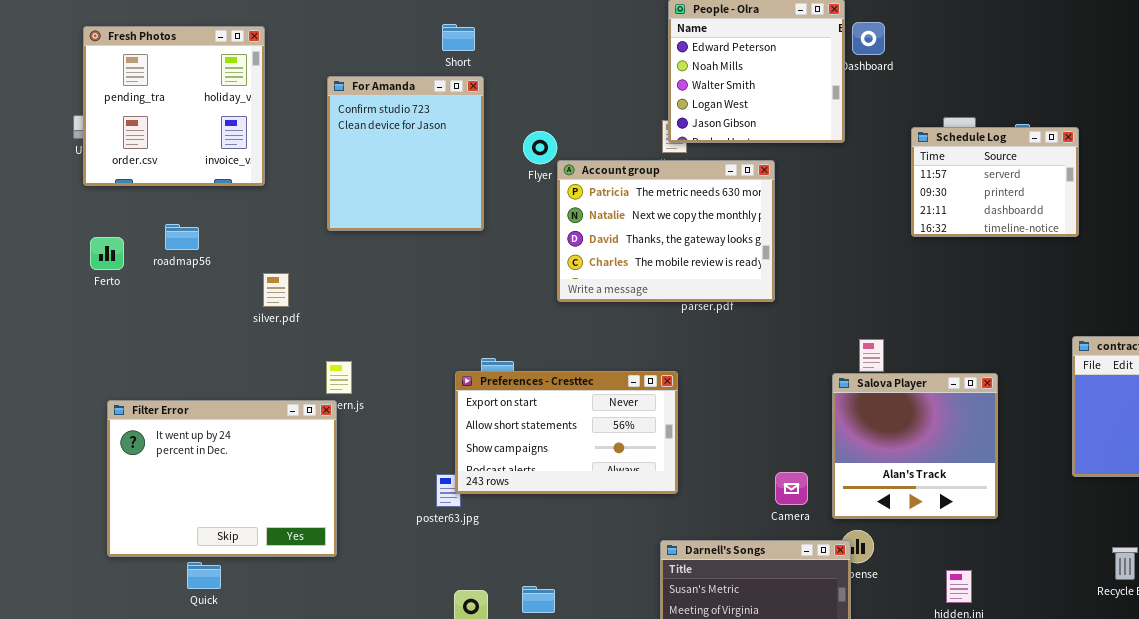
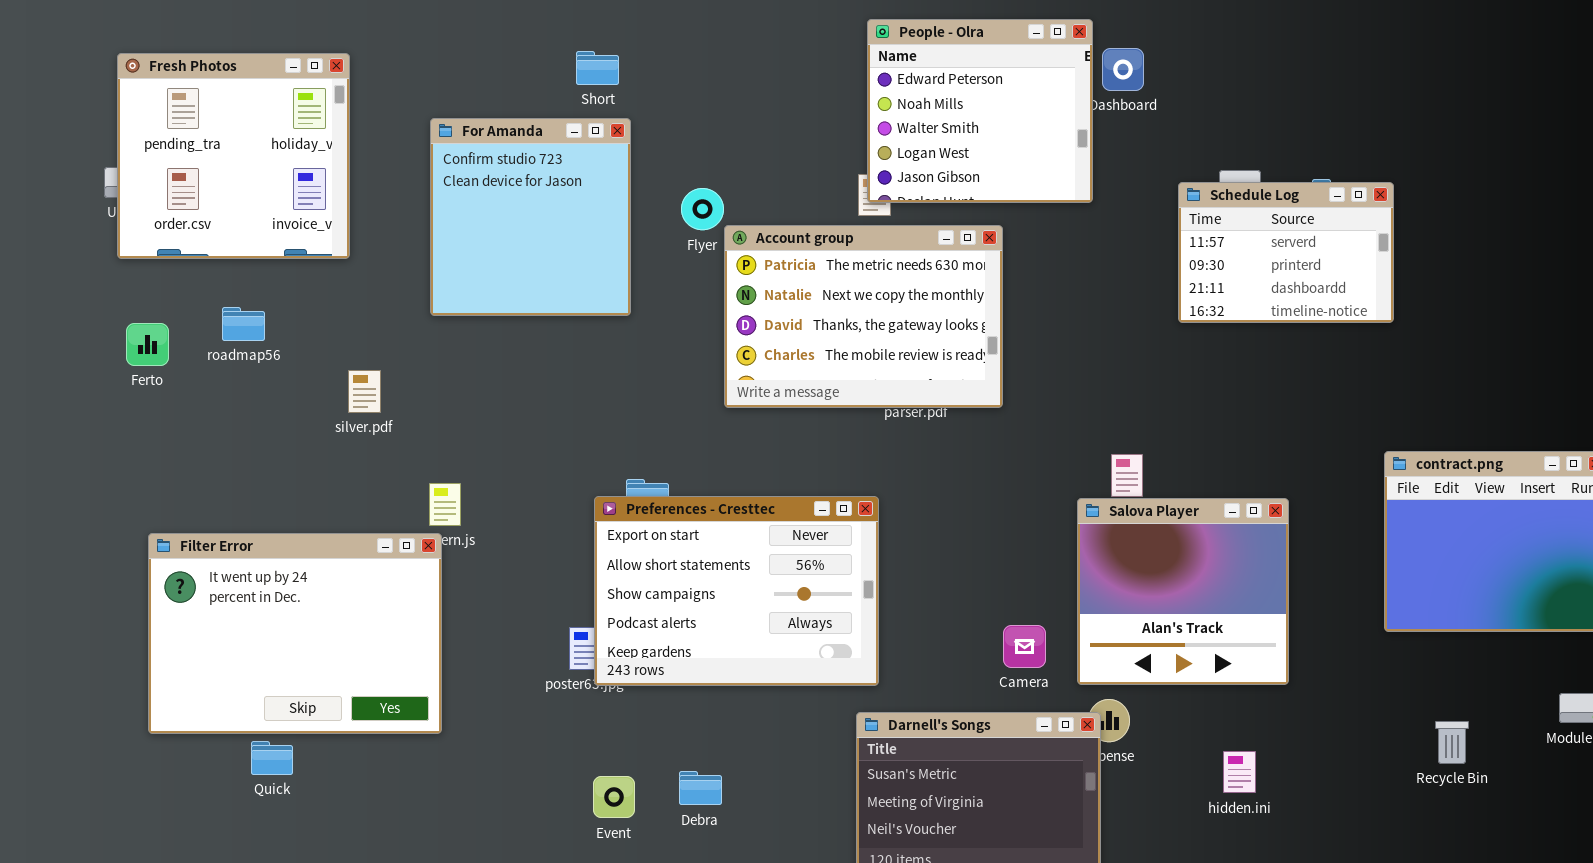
Preferences - Cresttec: [455,371,678,494] -> [594,496,879,686], resized

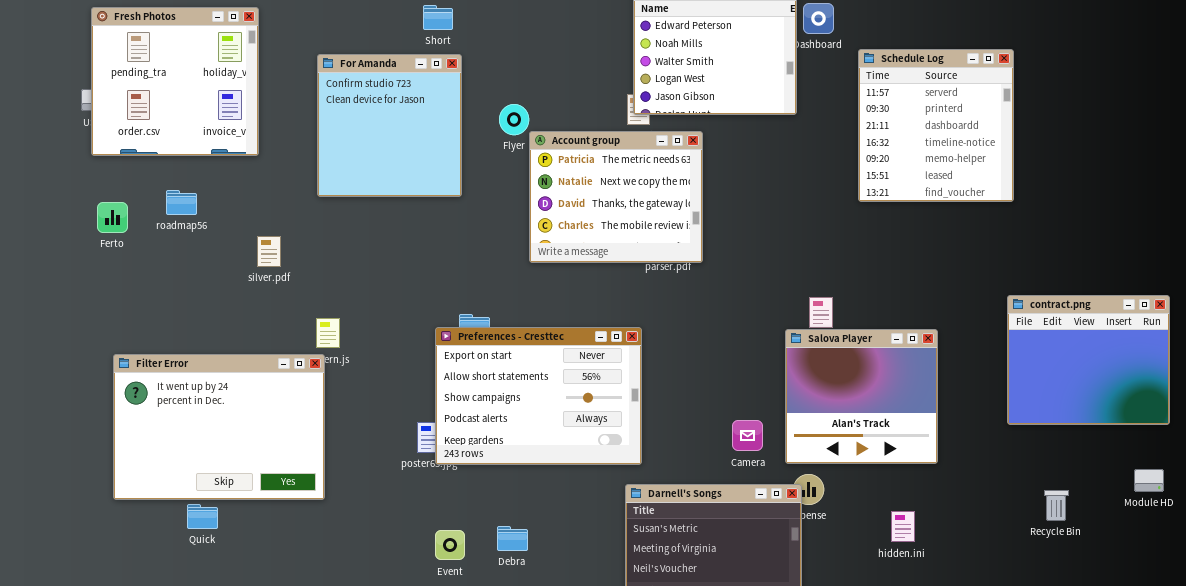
Schedule Log: [1178,182,1394,323] -> [858,49,1014,202], resized
Account group: [724,225,1003,408] -> [529,131,703,263], resized

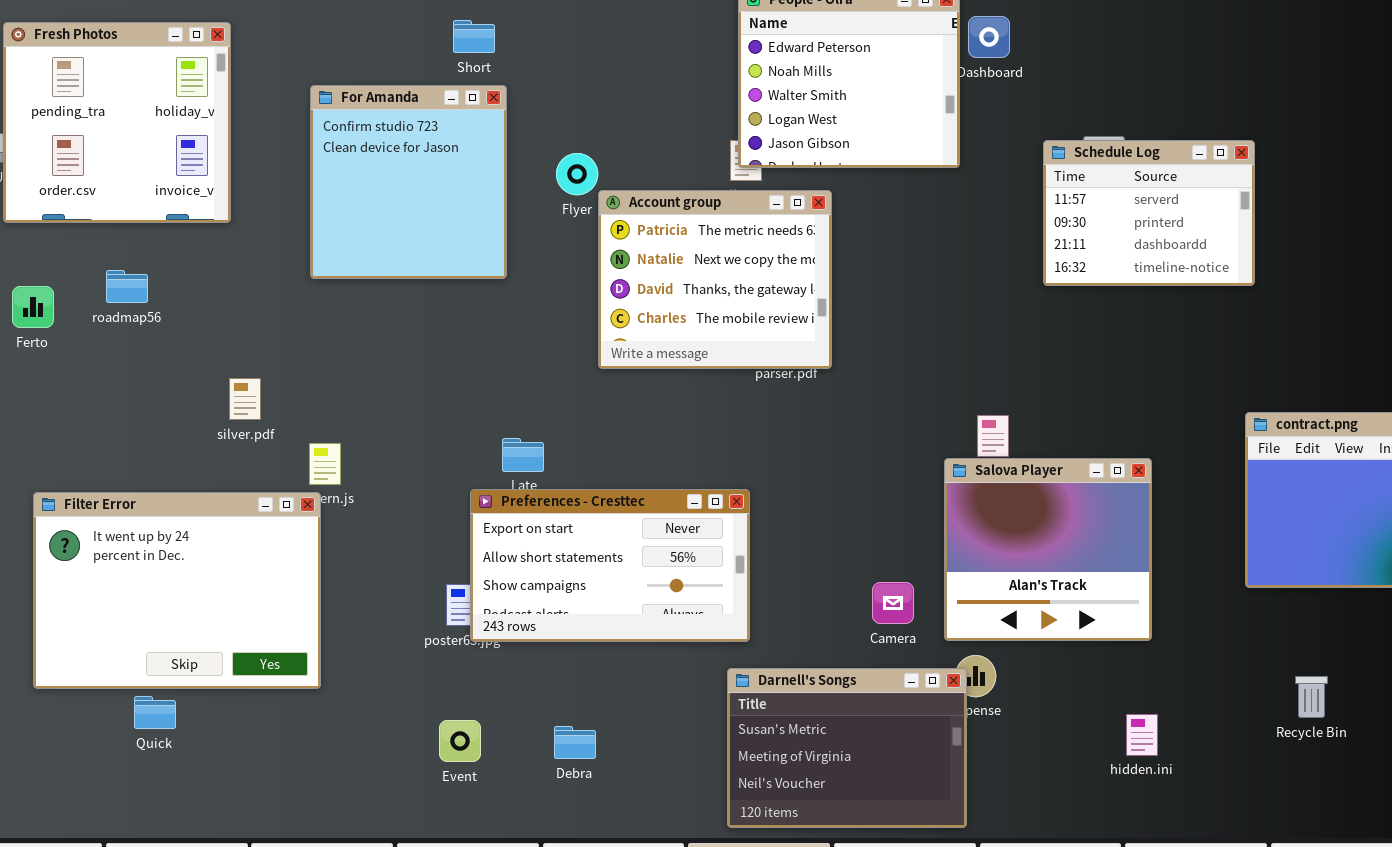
Schedule Log: [858,49,1014,202] -> [1043,140,1255,286], resized
silver.pdf: [257,236,281,267] -> [229,378,261,420], moved
Preferences - Cresttec: [435,327,642,465] -> [470,489,750,642], resized
hidden.ini: [891,511,915,542] -> [1126,714,1158,756], moved
Event: [435,530,465,560] -> [439,720,481,762], moved

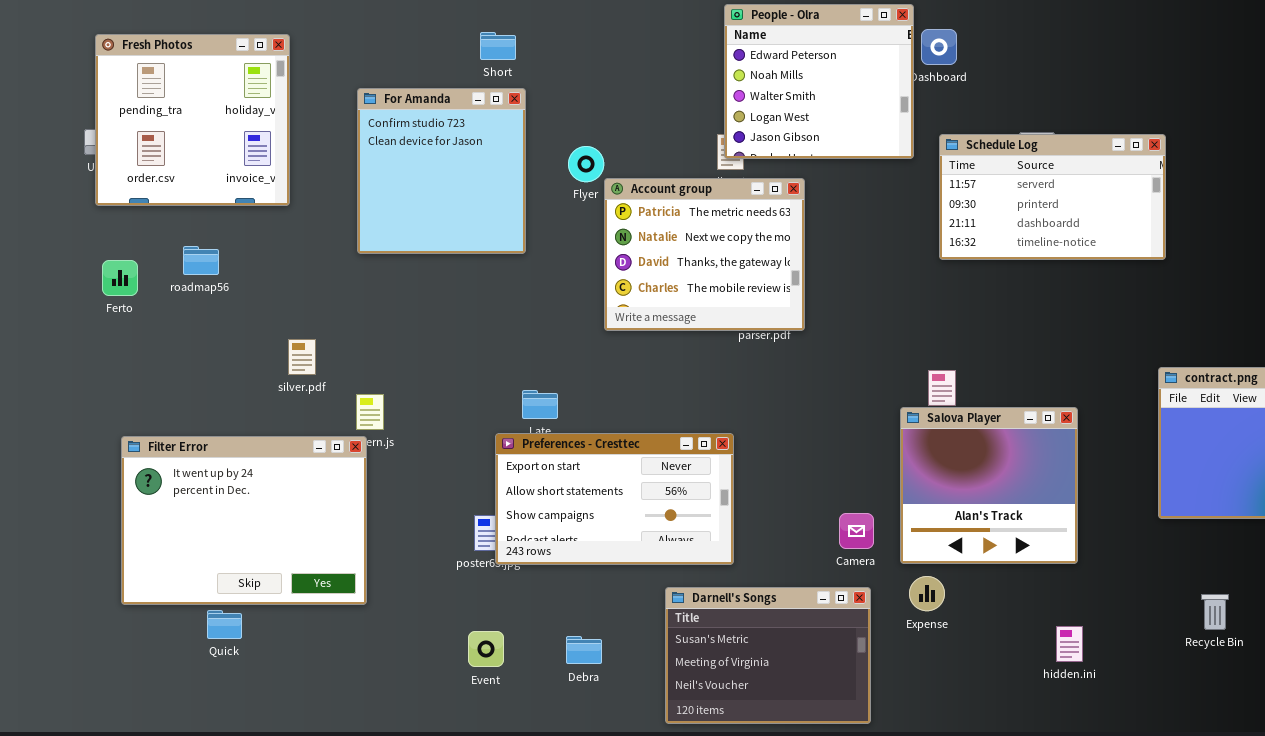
Schedule Log: [1043,140,1255,286] -> [939,134,1166,260], resized
Darnell's Songs: [727,668,967,828] -> [665,587,871,724], moved

